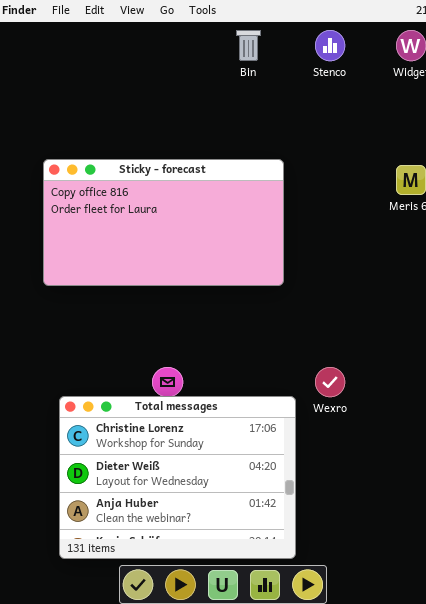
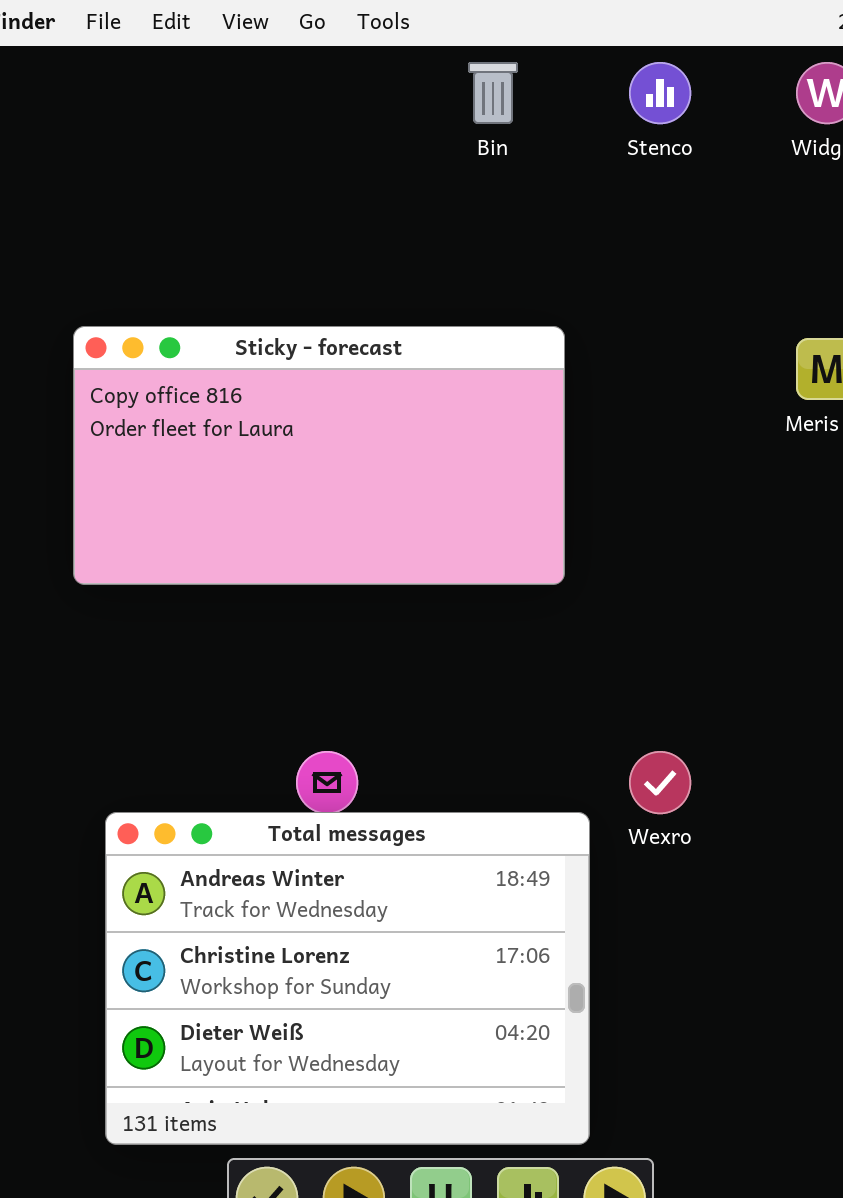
Total messages: [59,396,296,559] -> [105,812,590,1145], scrolled up 1 row

